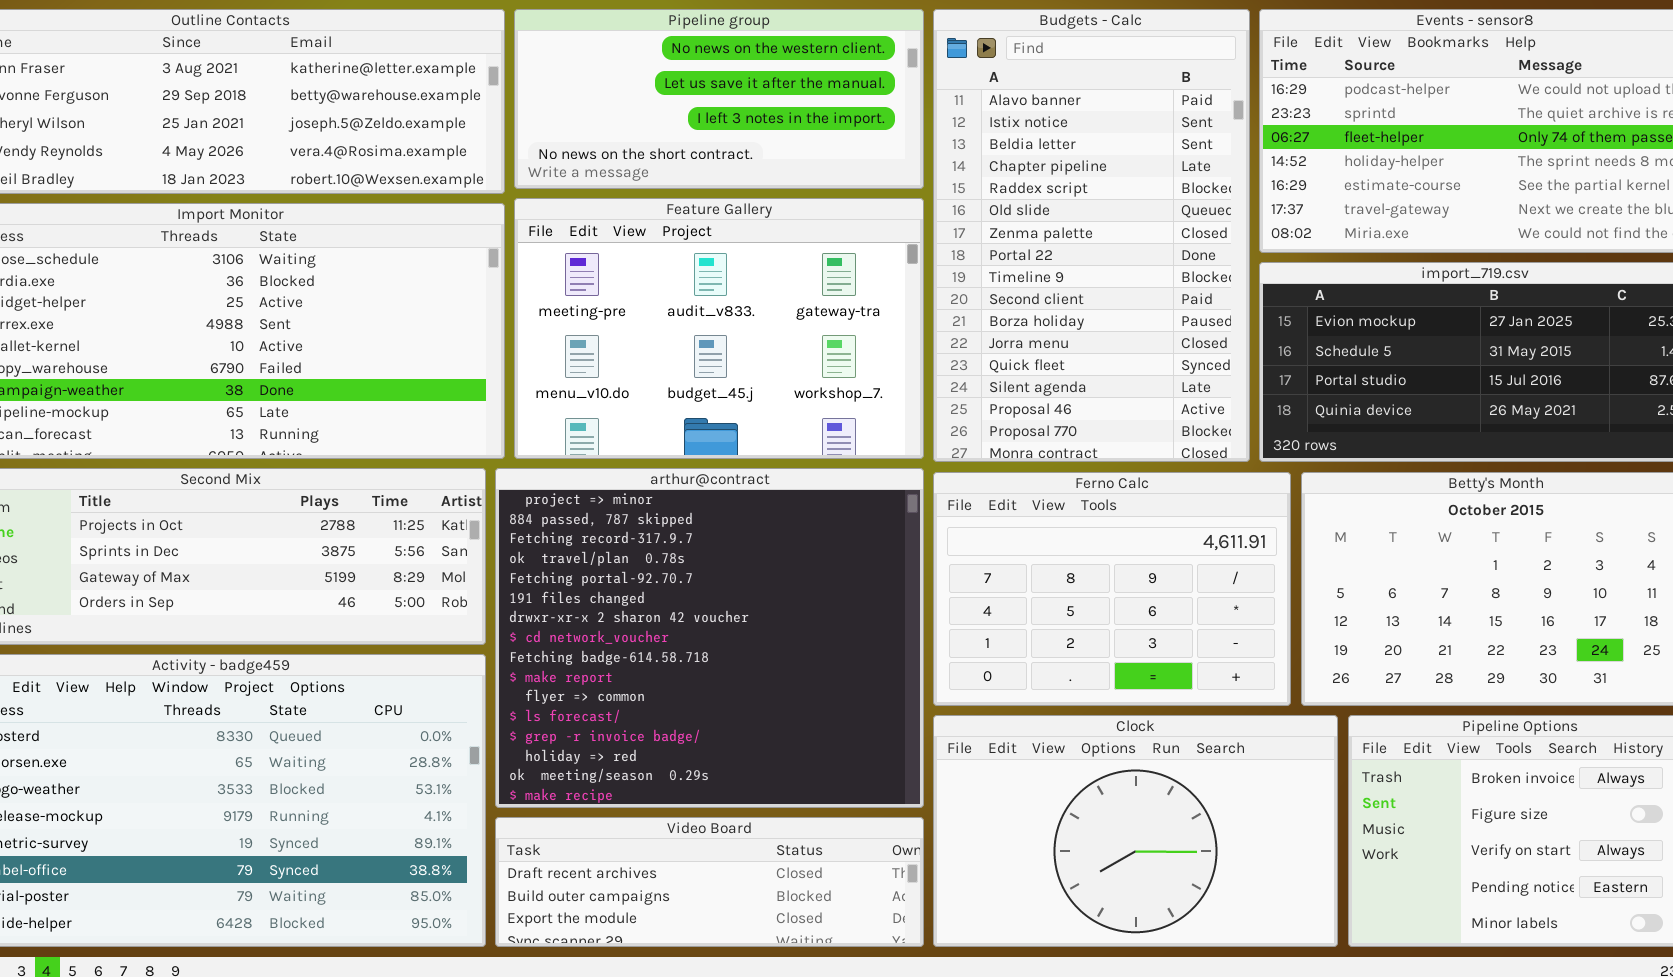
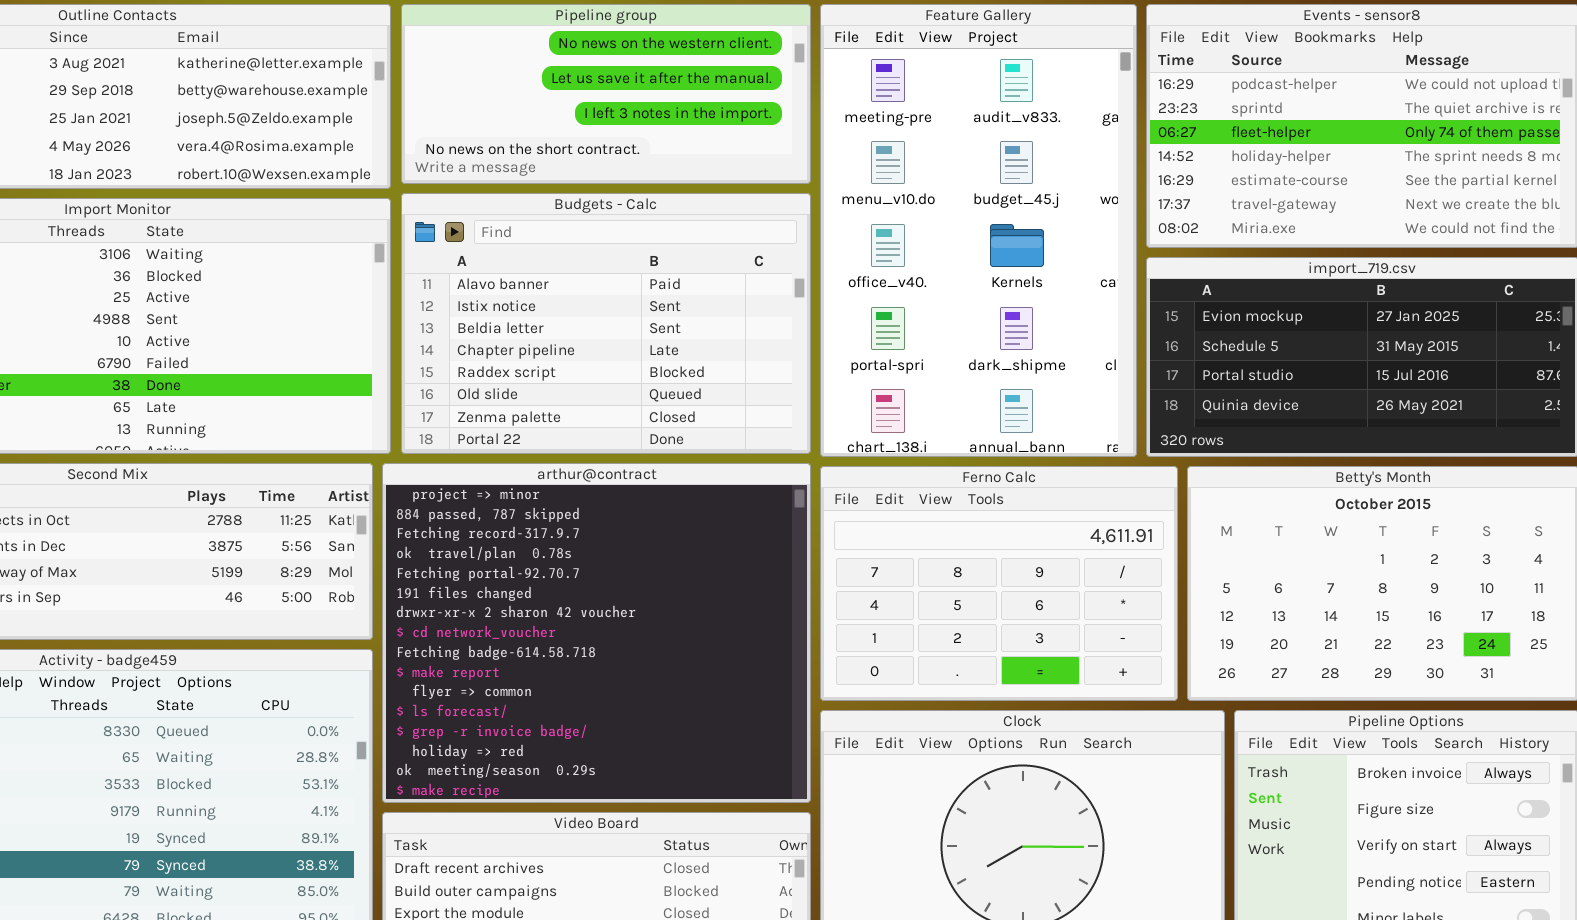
Budgets - Calc: [933,9,1250,462] -> [401,193,811,454], moved, resized
Feature Gallery: [514,198,924,459] -> [820,4,1137,457], moved, resized

